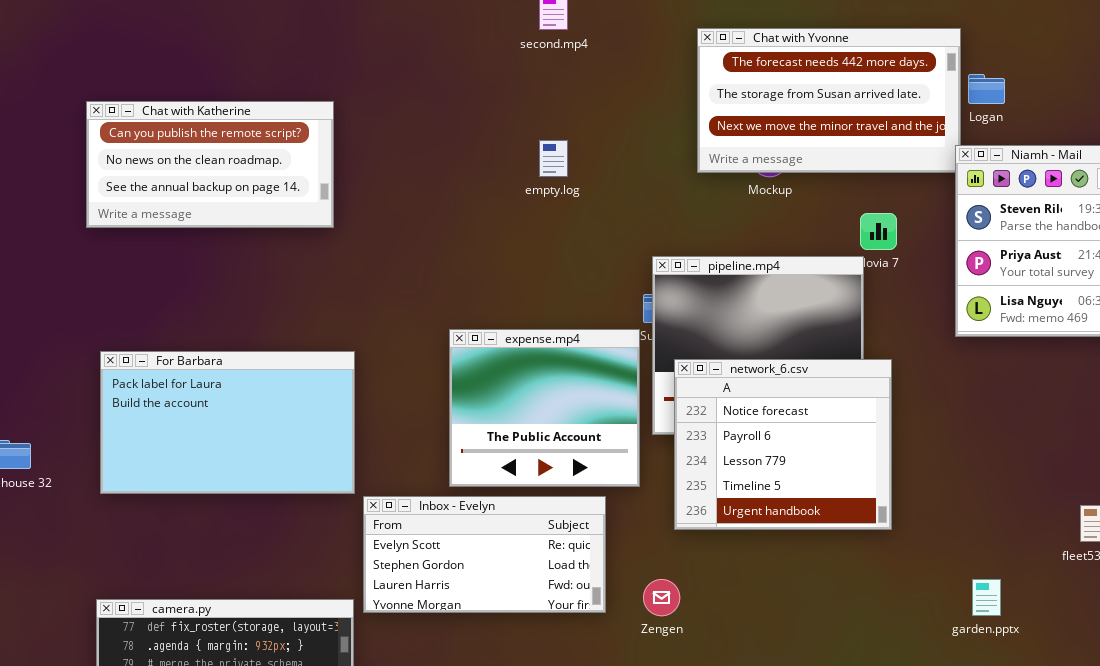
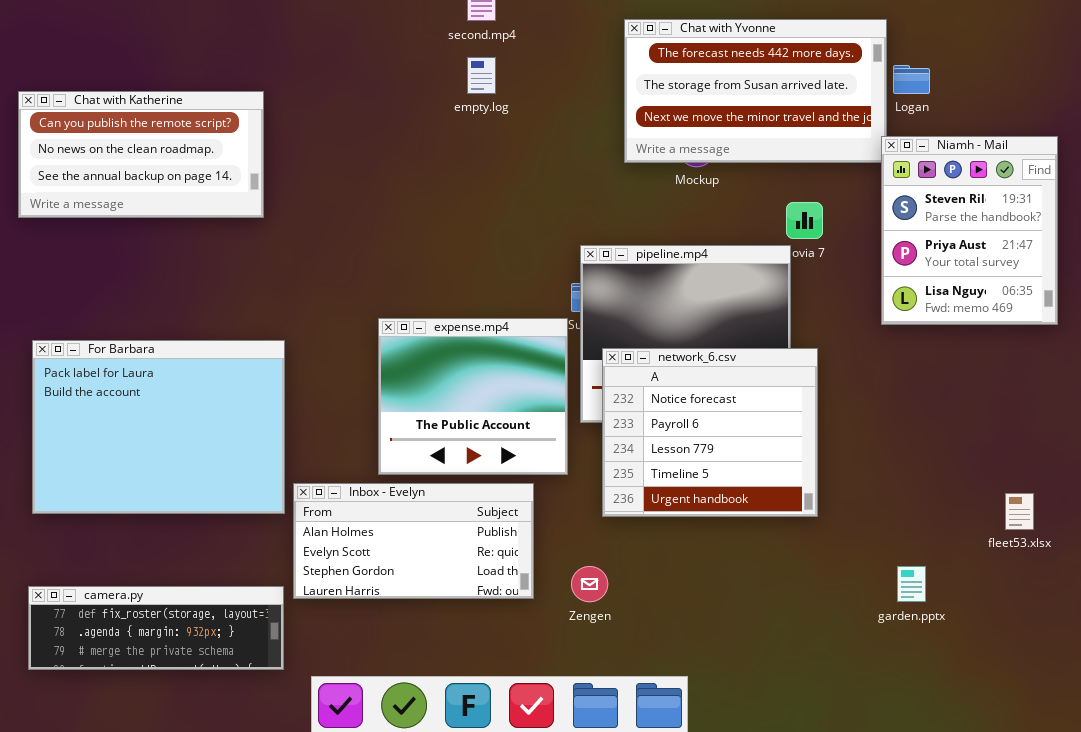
empty.log: [539,140,568,177] -> [467,57,496,94], moved
For Barbara: [100,351,355,494] -> [32,340,285,514], resized
Inbox - Evelyn: [363,496,606,613] -> [293,483,534,599], scrolled up 1 row

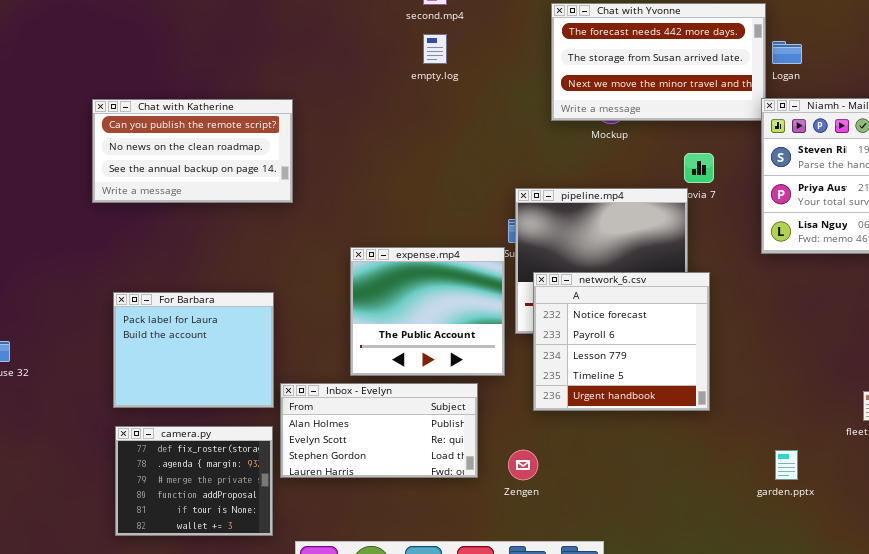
Chat with Katherine: [18,91,264,218] -> [92,99,293,203], moved
For Barbara: [32,340,285,514] -> [113,292,274,408], resized
camera.py: [28,586,284,670] -> [115,426,273,536], resized

